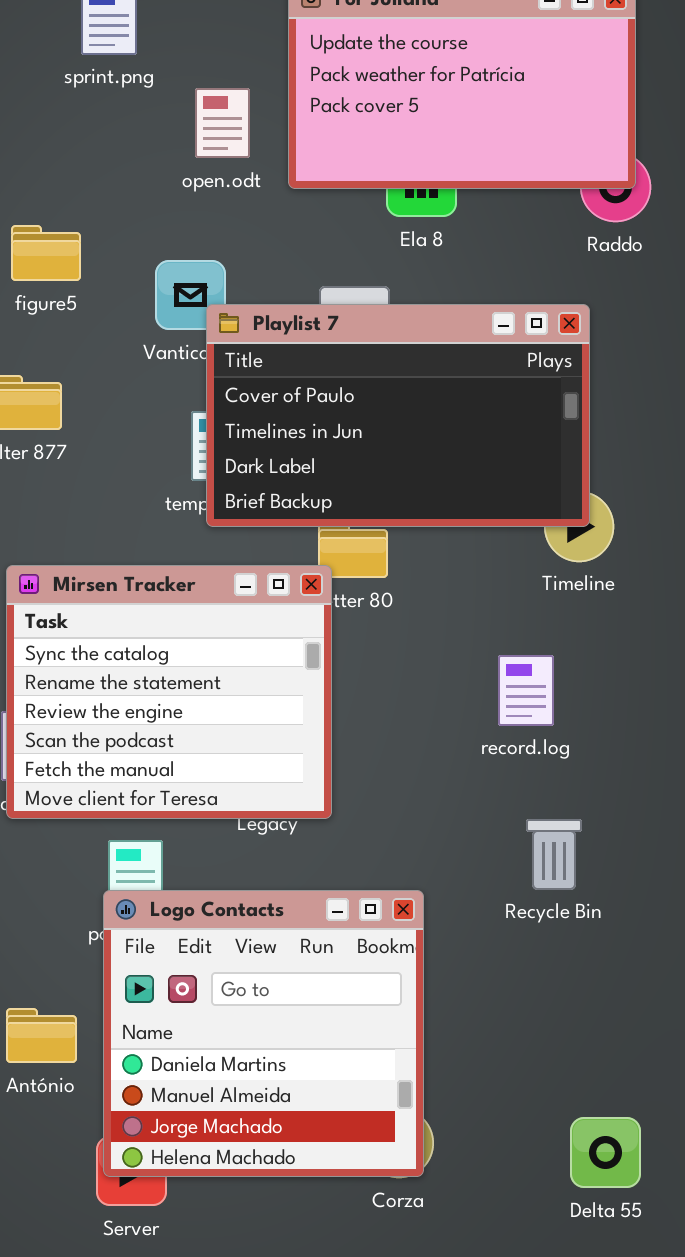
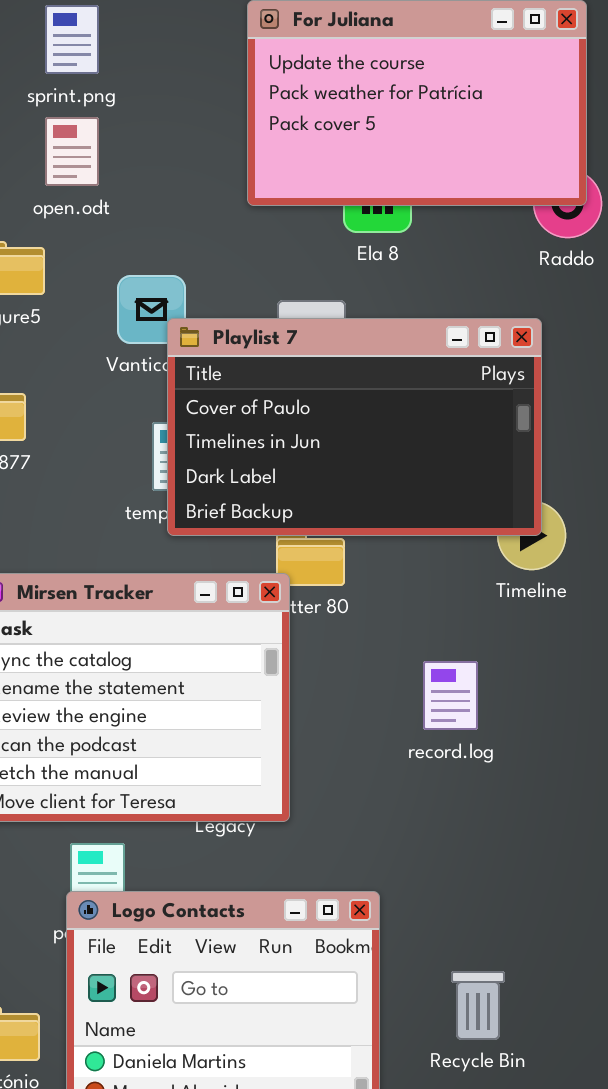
open.odt: [195,88,250,158] -> [45,117,99,186], moved
record.log: [498,655,554,726] -> [423,661,478,730], moved
Recycle Bin: [526,819,582,890] -> [451,971,505,1040], moved

